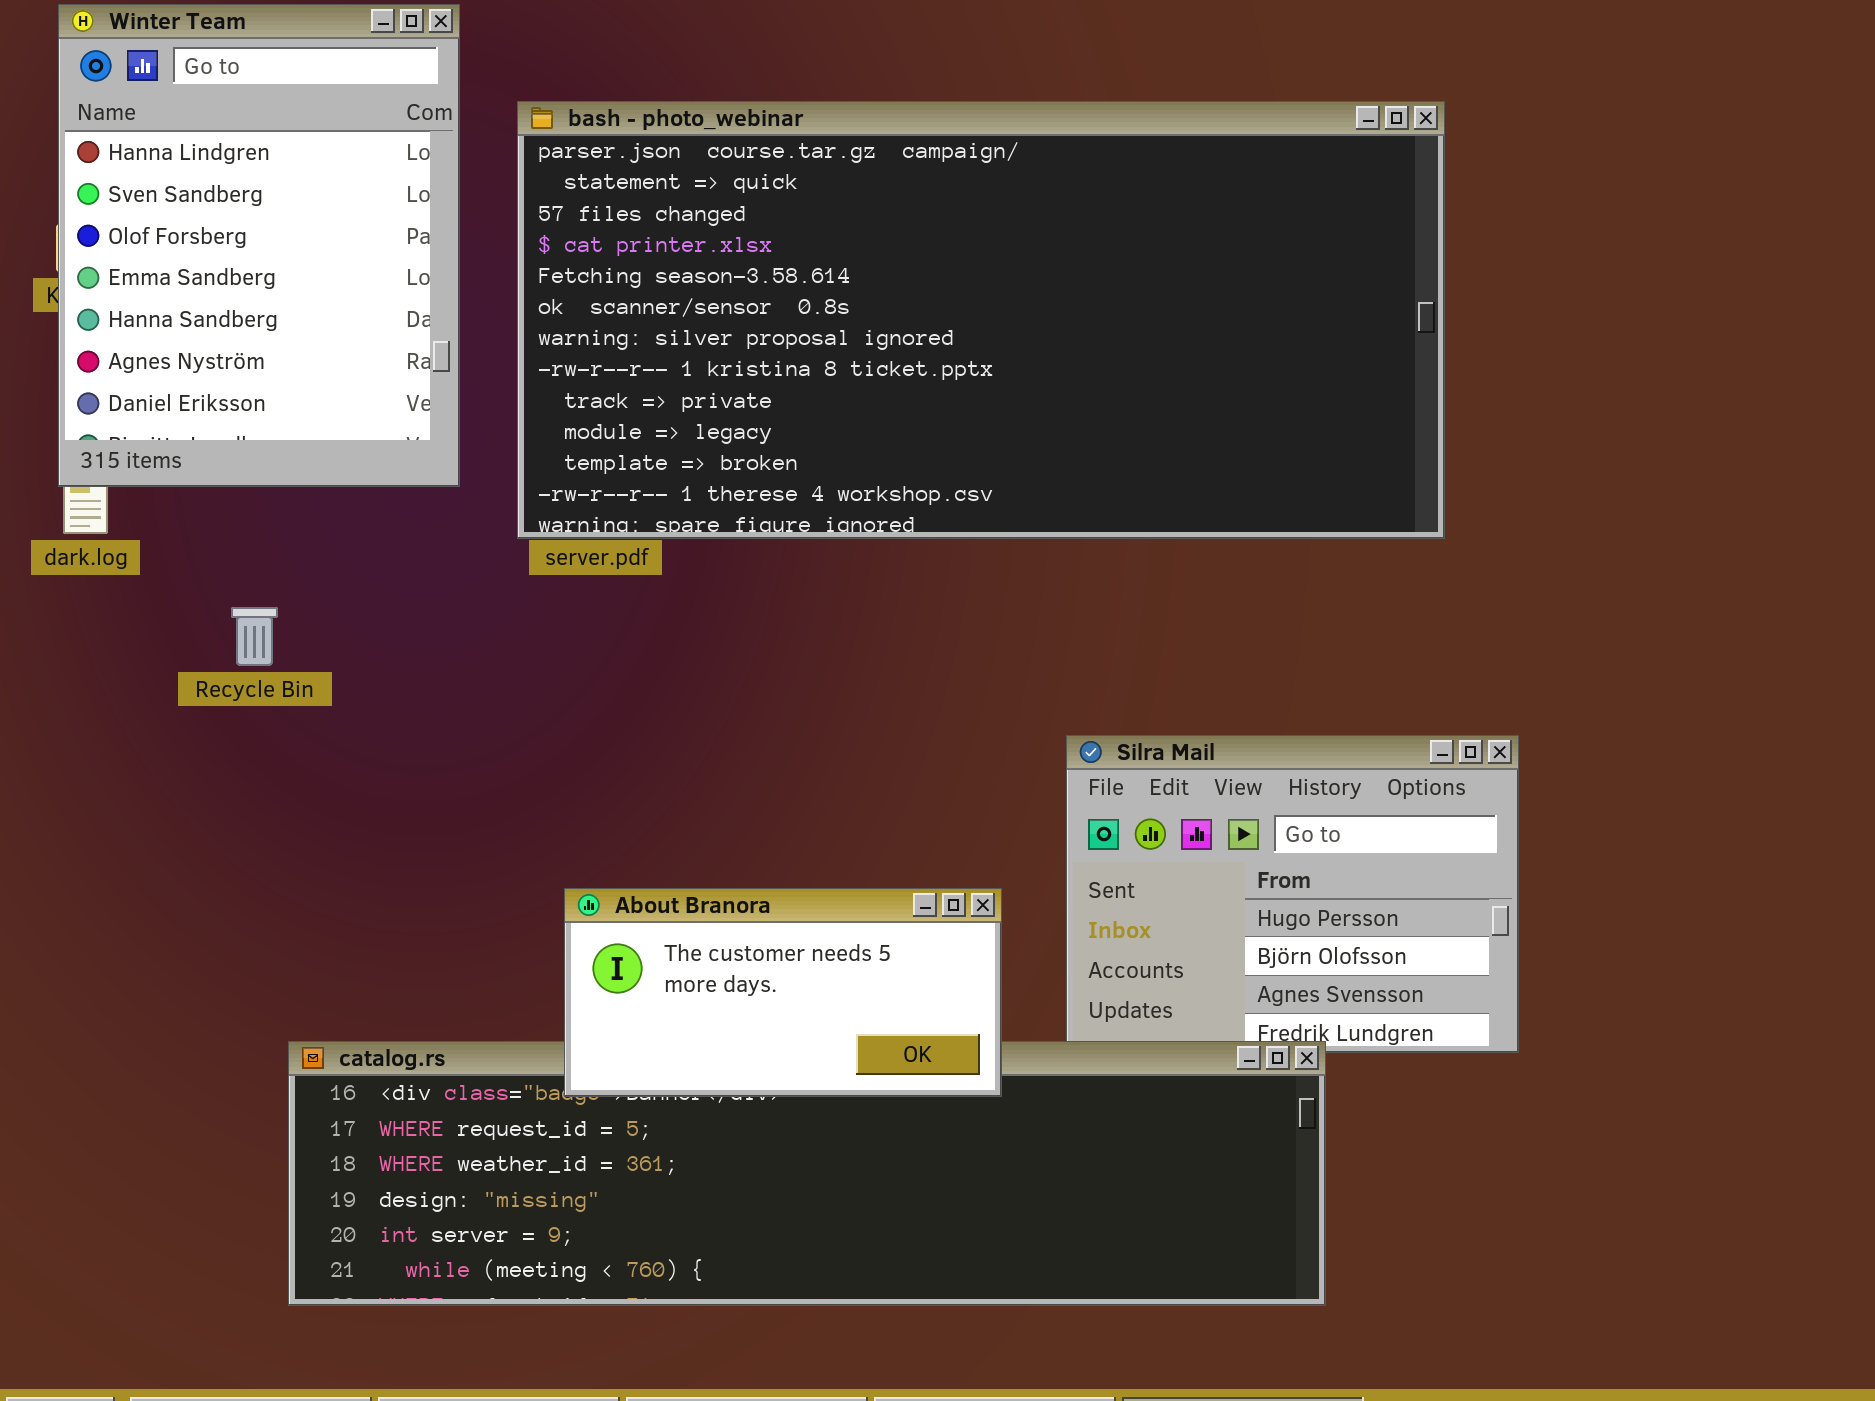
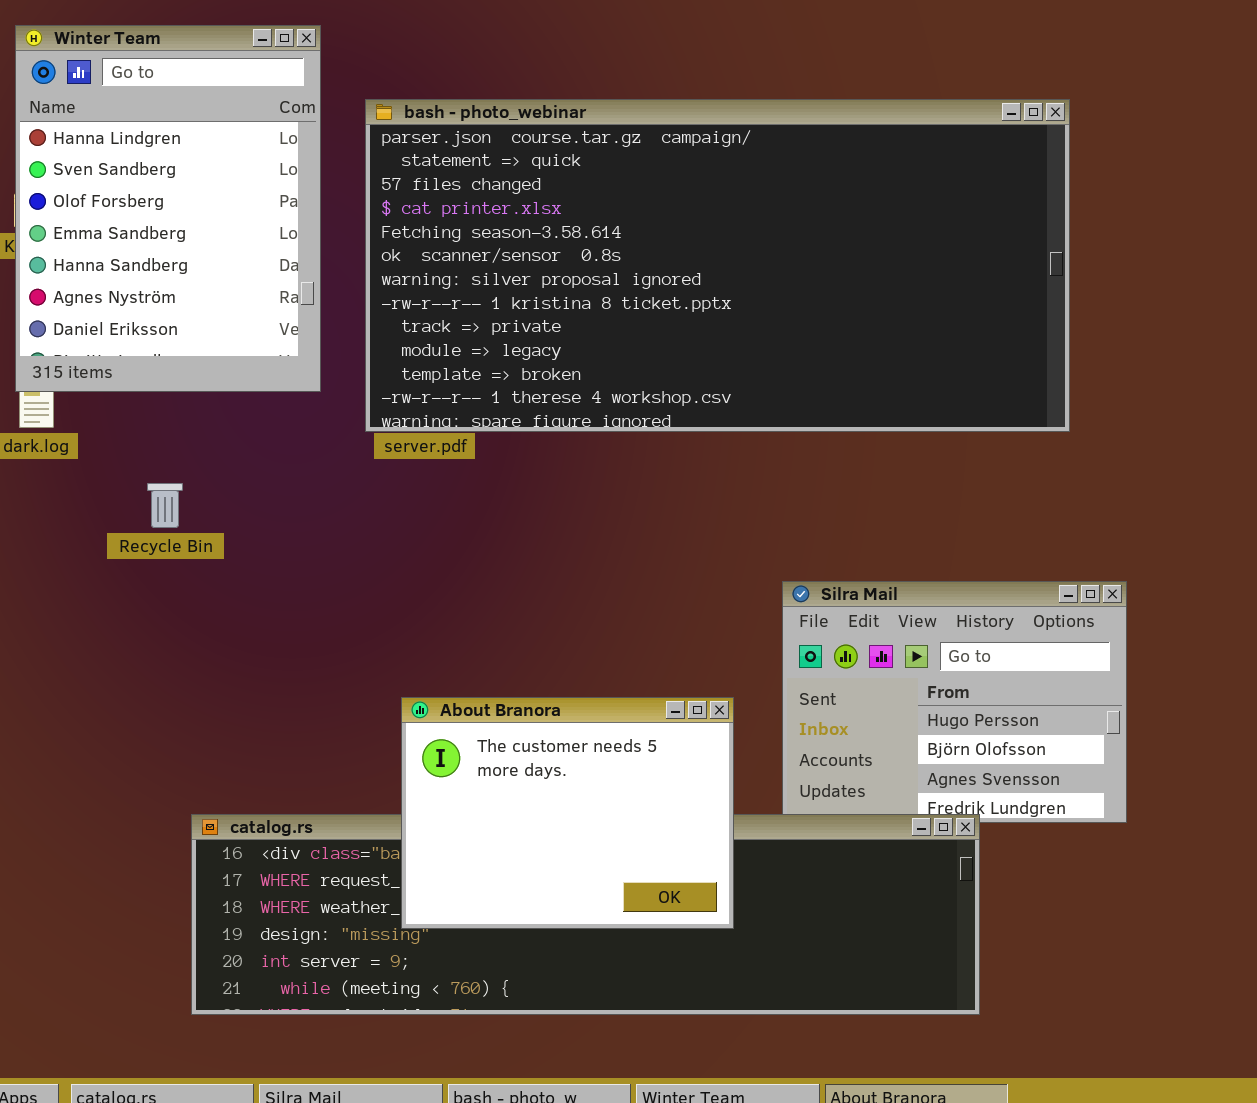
About Branora: [564,888,1002,1097] -> [401,697,734,929], resized

